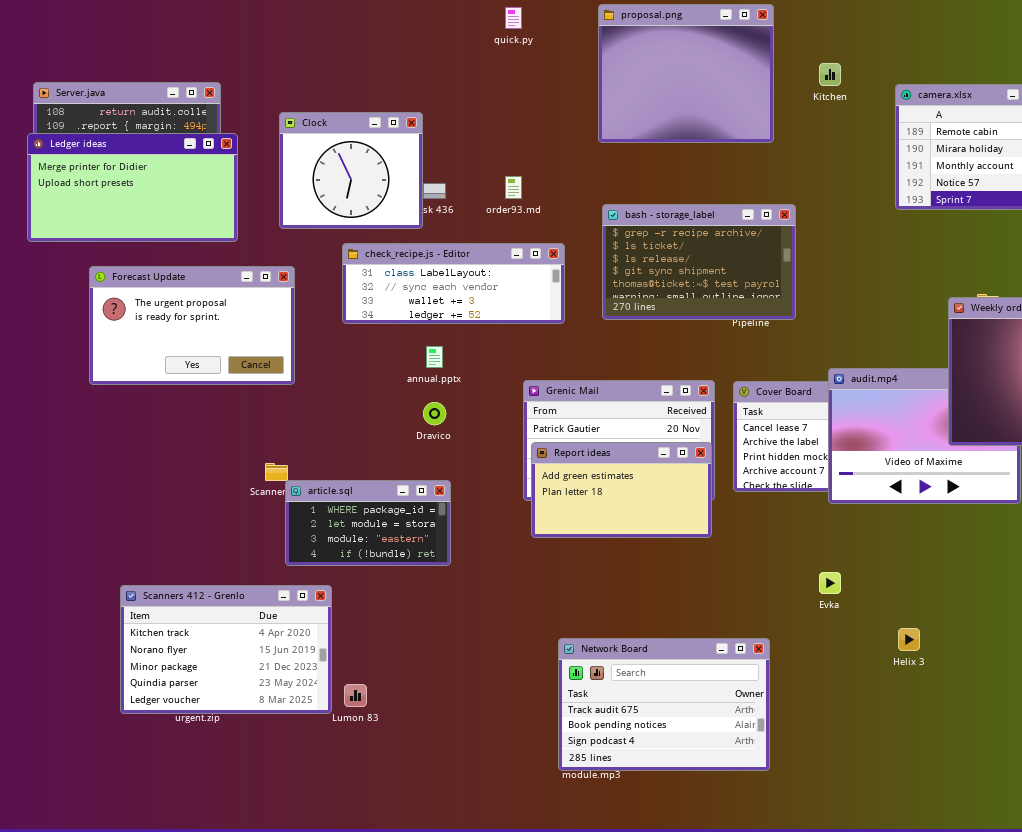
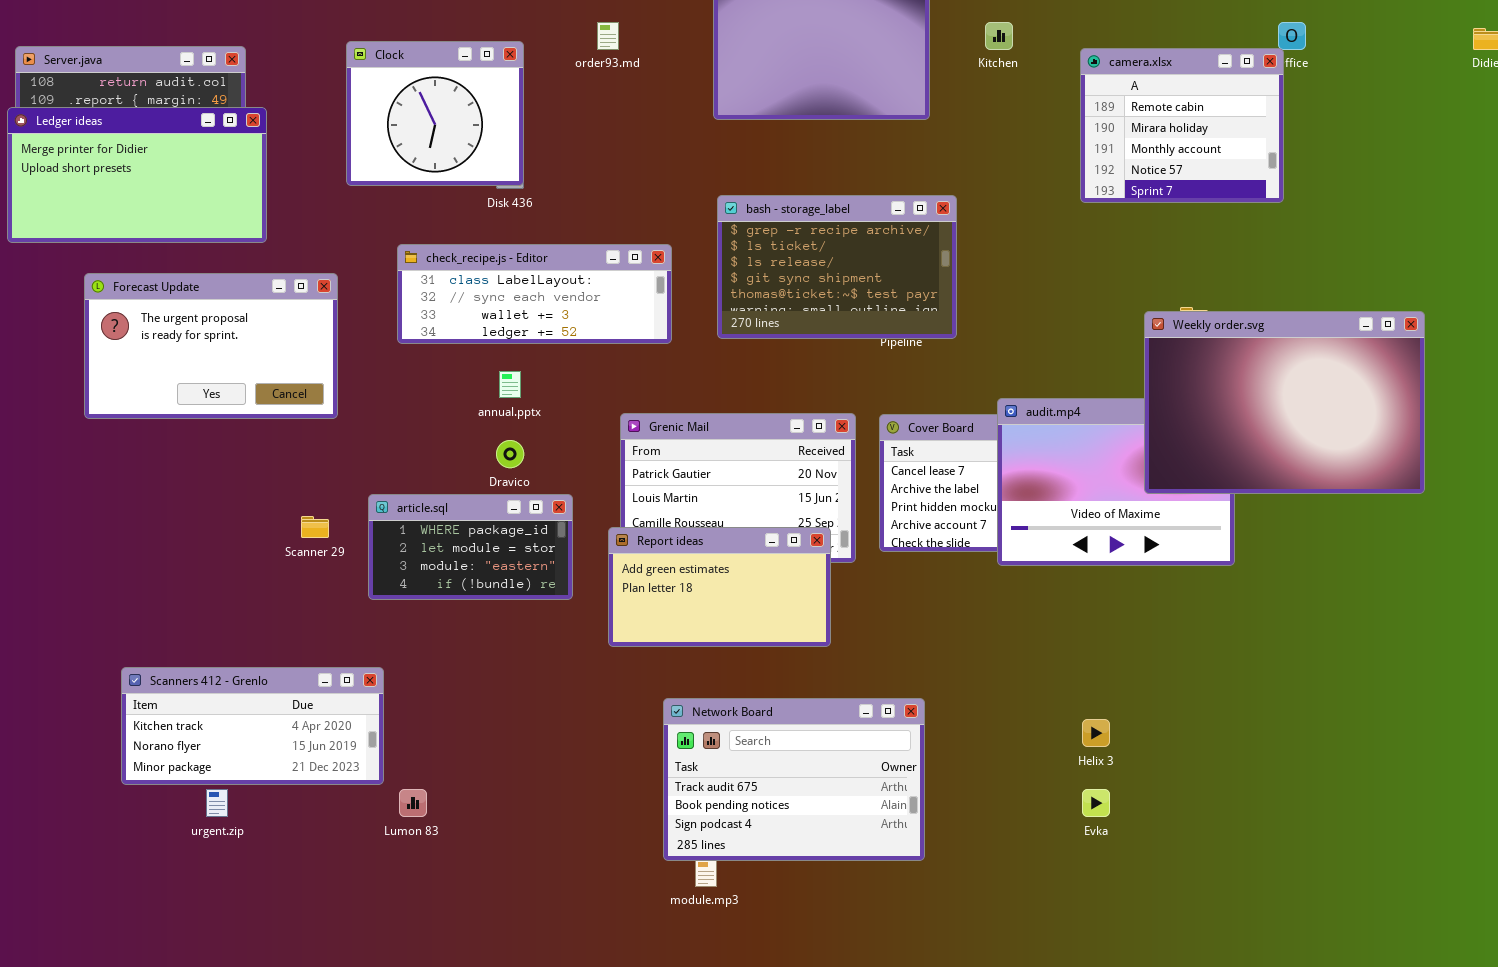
Clock: [279,112,423,229] -> [346,41,524,186], moved
order93.md: [505,176,522,199] -> [597,22,619,50], moved
Report ideas: [531,442,712,538] -> [608,527,831,647], moved
article.sql: [285,480,451,566] -> [368,494,573,600], moved
Evka: [819,572,841,594] -> [1082,789,1110,817], moved
Scanners 412 - Grenlo: [120,585,332,714] -> [121,667,384,785], resized
Network Board: [558,638,770,771] -> [663,698,925,861], moved

